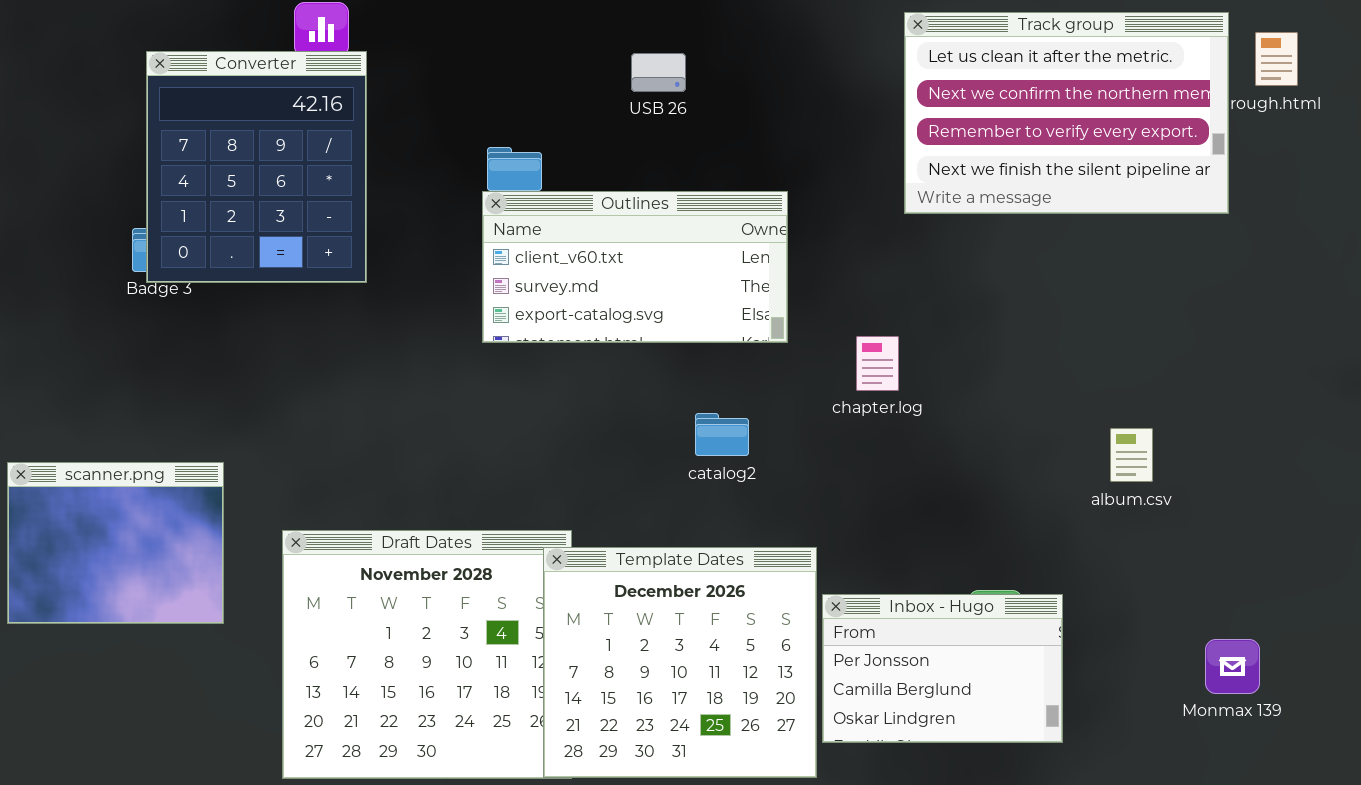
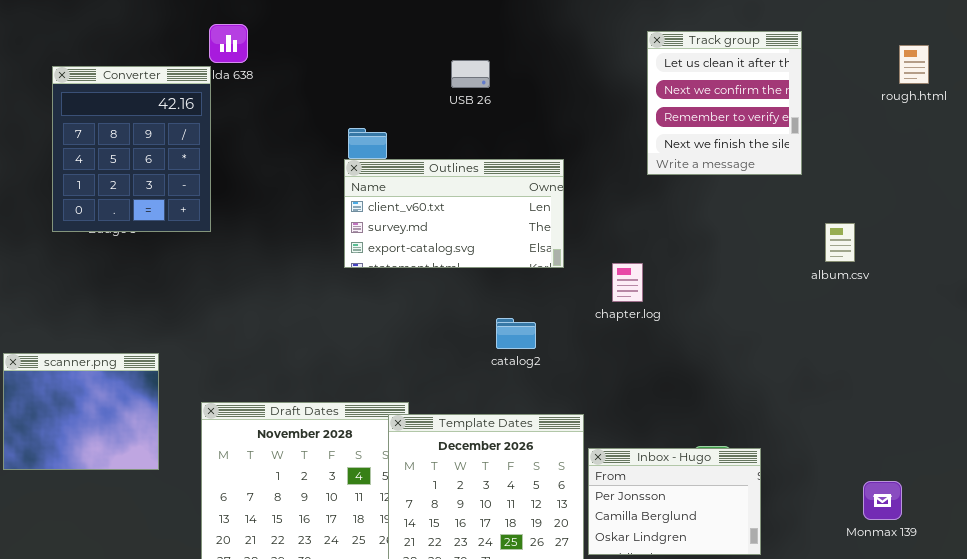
Track group: [904,12,1229,214] -> [647,31,802,175], resized
Converter: [146,51,367,283] -> [52,66,211,232], moved
album.csv: [1110,428,1153,482] -> [825,223,855,262], moved

